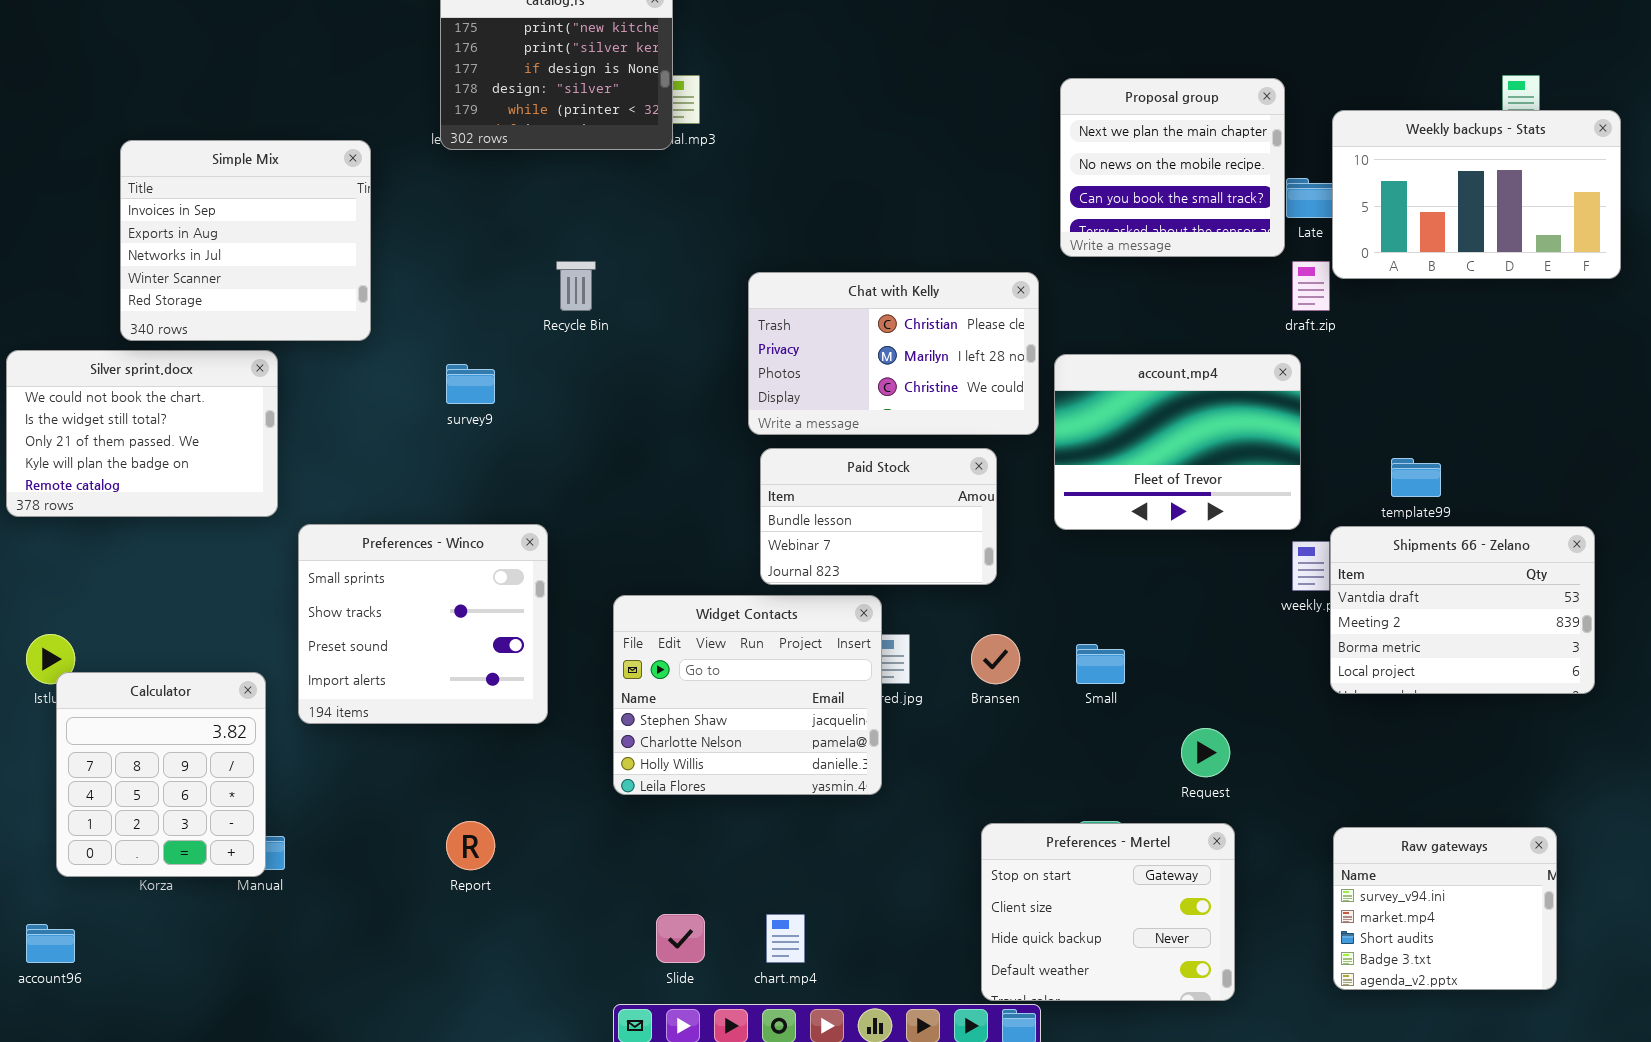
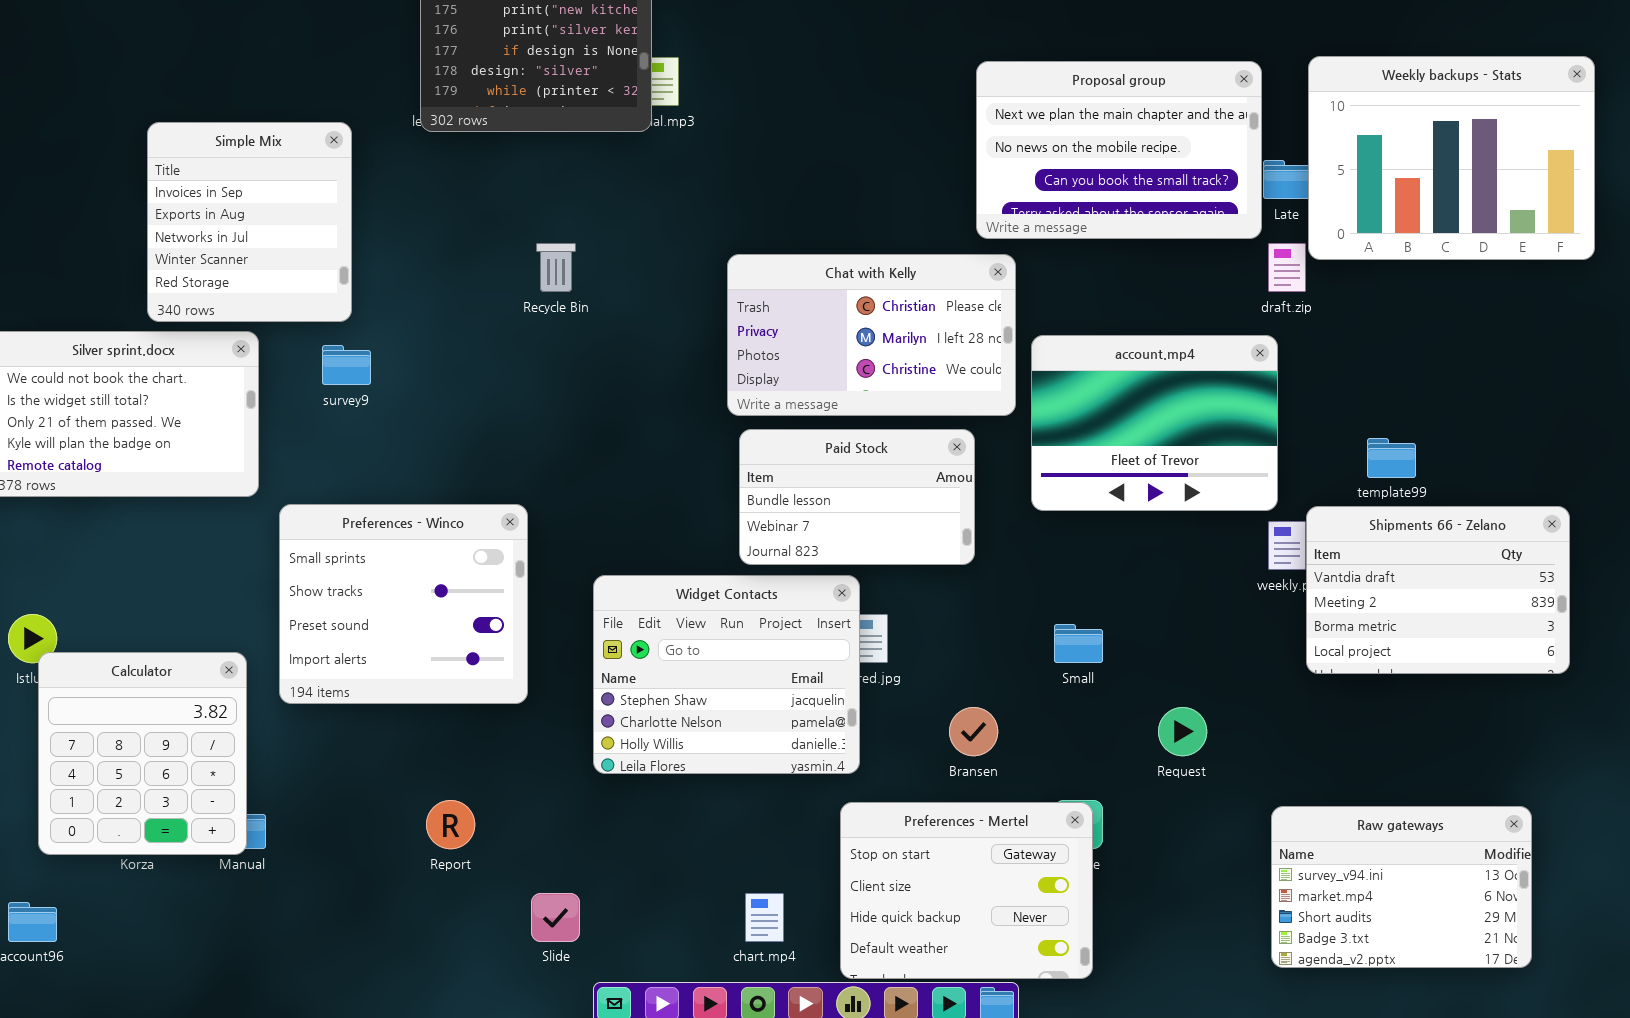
Proposal group: [1060,78,1285,257] -> [976,61,1262,239], resized
Weekly backups - Stats: [1332,110,1621,279] -> [1308,56,1595,260], resized
Simple Mix: [120,140,371,341] -> [147,122,352,322], resized
survey9: [446,364,495,404] -> [322,345,371,385], moved
Bransen: [971,634,1020,684] -> [949,707,998,756], moved
Preferences - Mertel: [981,823,1235,1001] -> [840,802,1093,979], moved
Raw gateways: [1333,827,1557,990] -> [1271,806,1532,968], resized
Slide: [656,914,705,963] -> [531,893,580,942], moved

